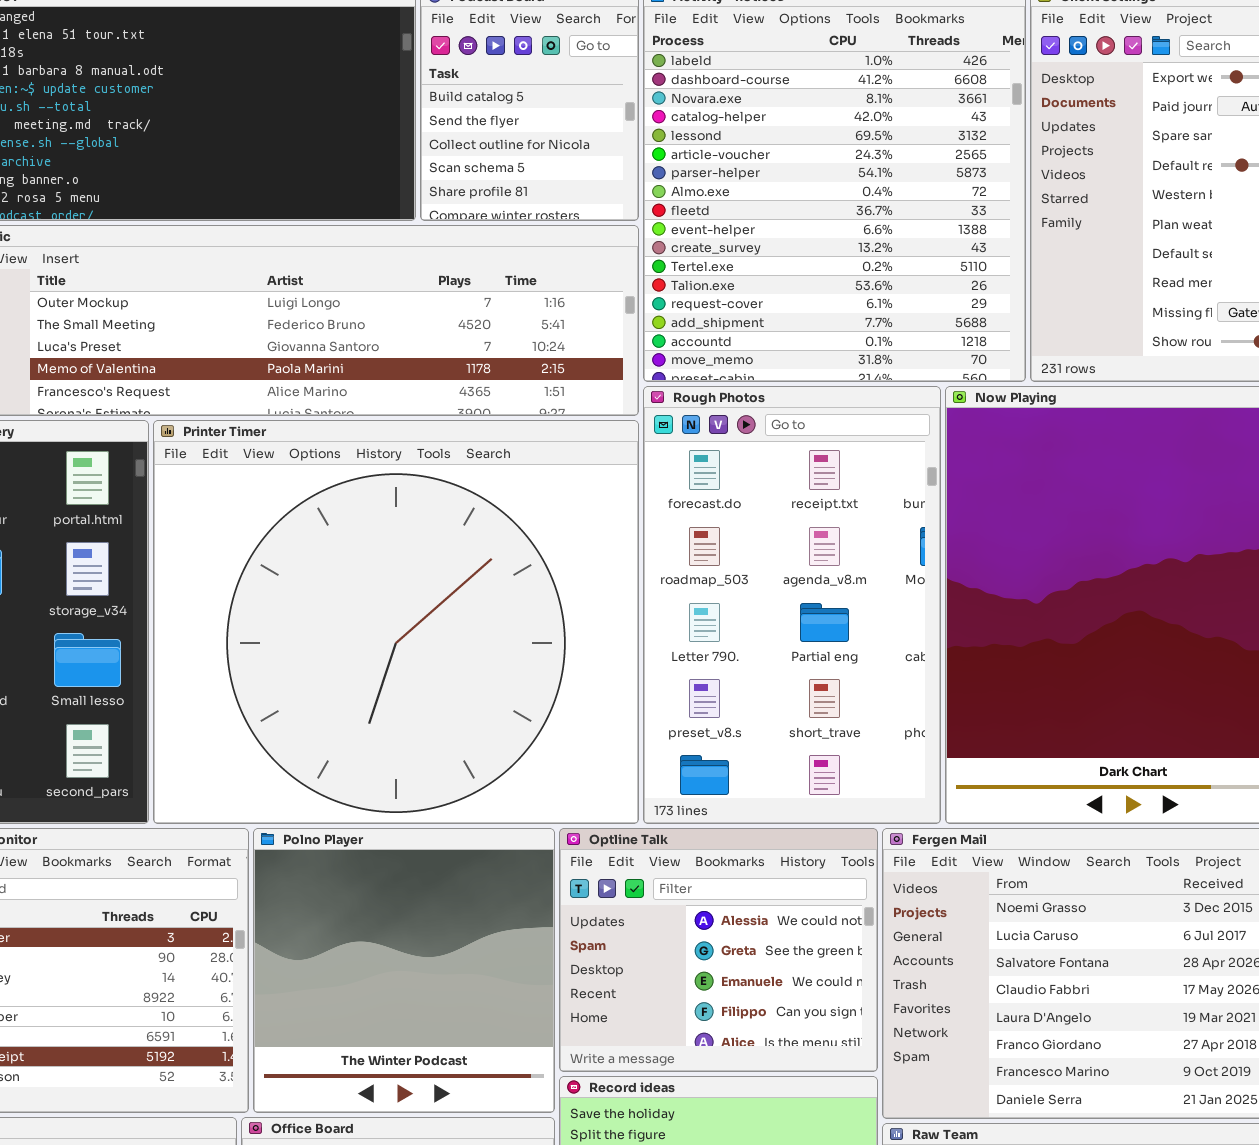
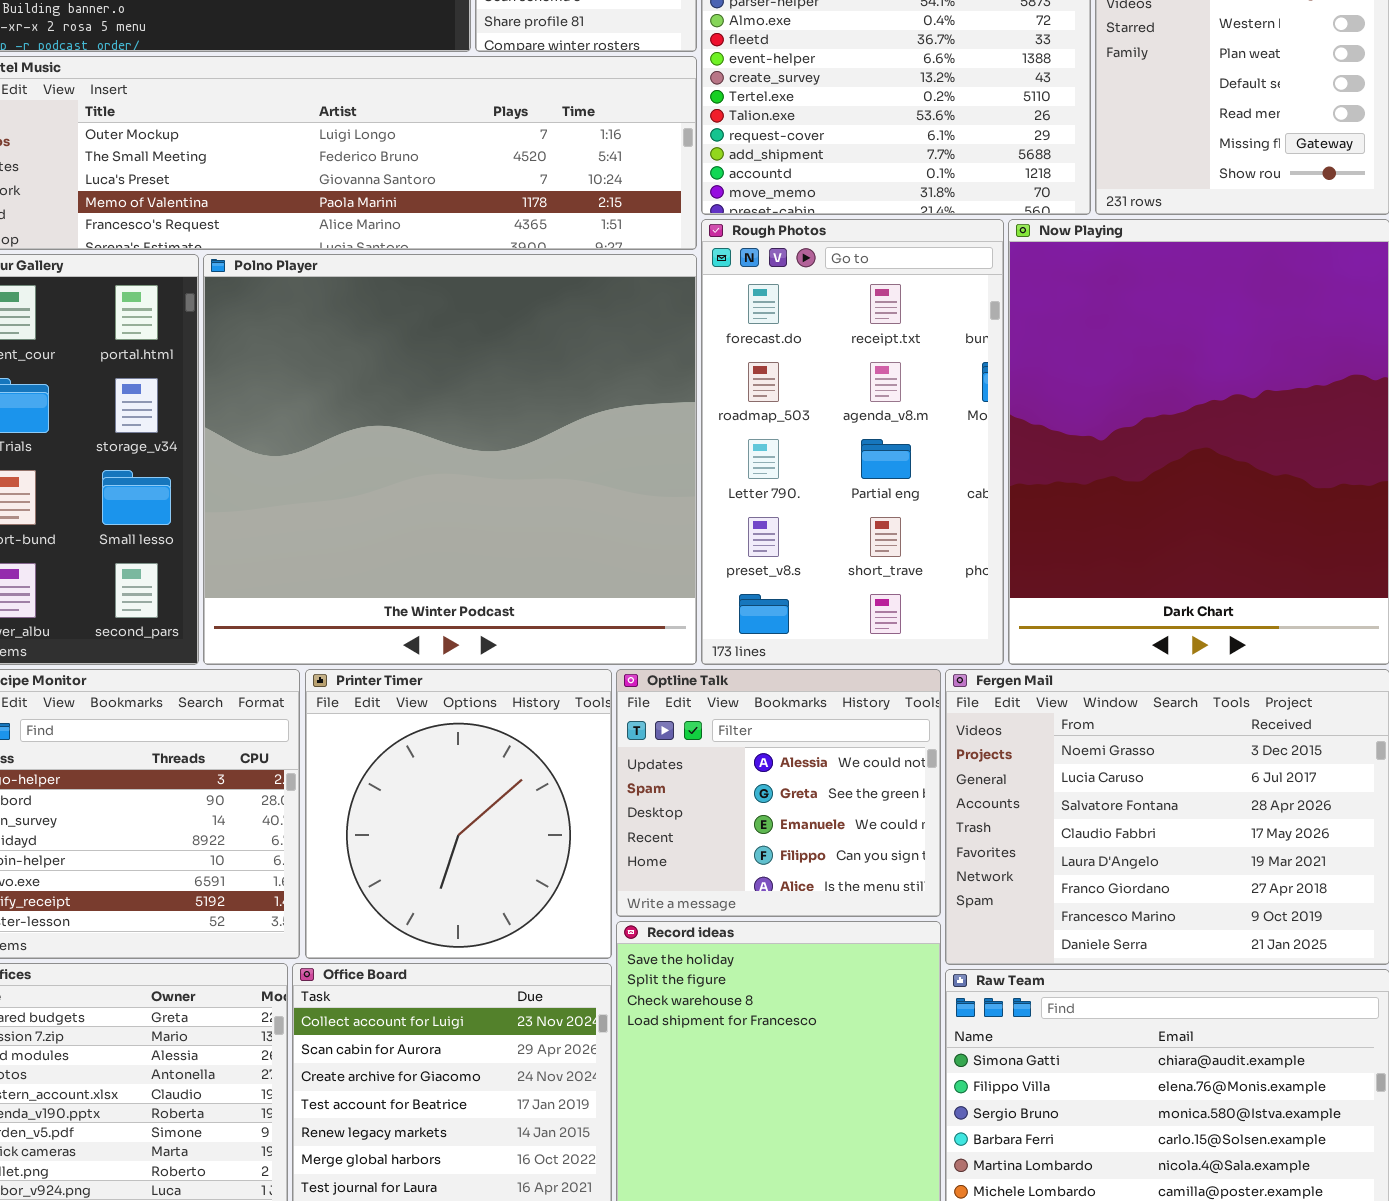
Printer Timer: [153,420,639,824] -> [305,669,612,959], moved, resized
Polno Player: [253,828,555,1113] -> [203,254,697,665], moved, resized

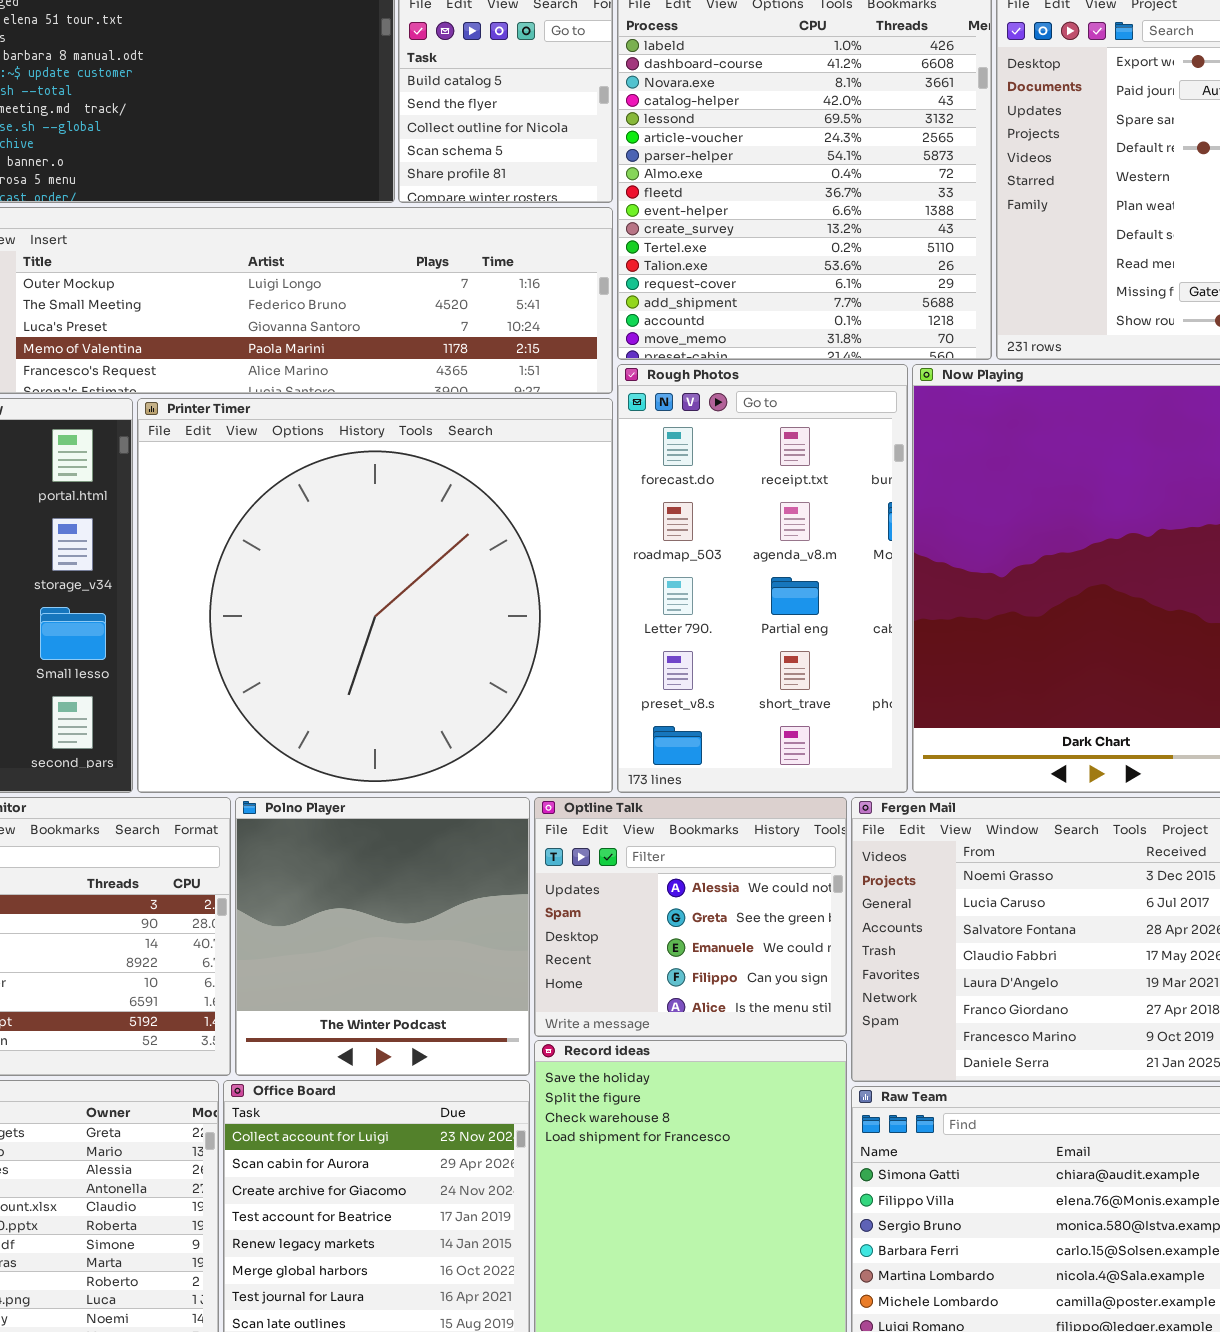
Polno Player: [203,254,697,665] -> [235,797,530,1076], moved, resized
Printer Timer: [305,669,612,959] -> [137,398,613,793], moved, resized

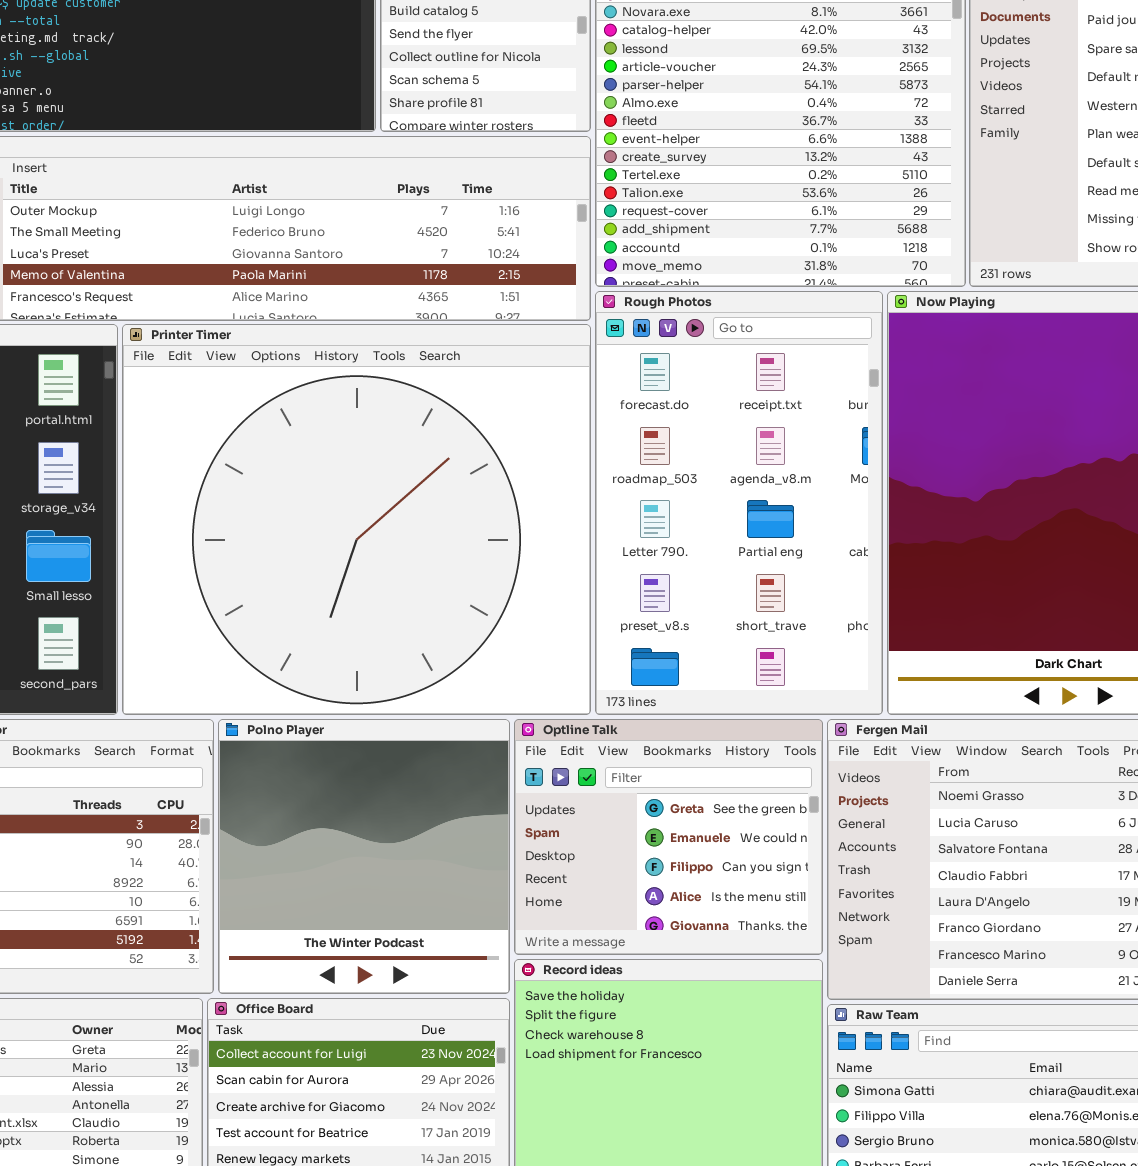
Optline Talk: [534,797,847,1037] -> [514,719,823,955], scrolled down 1 row

